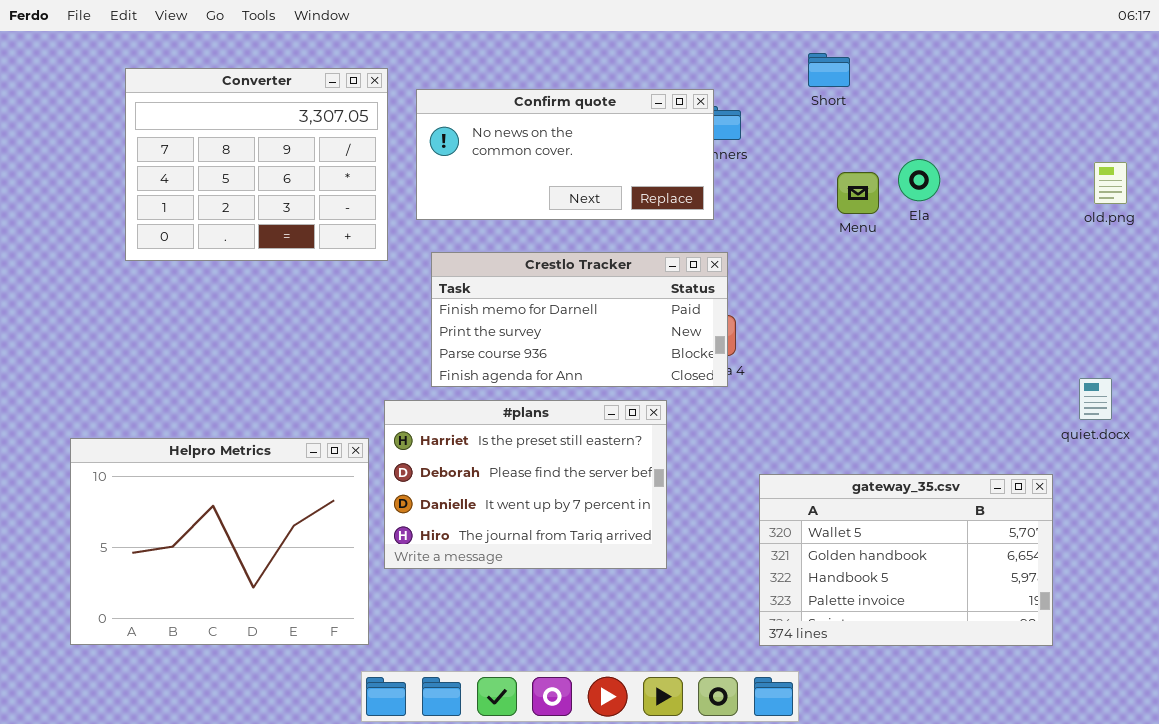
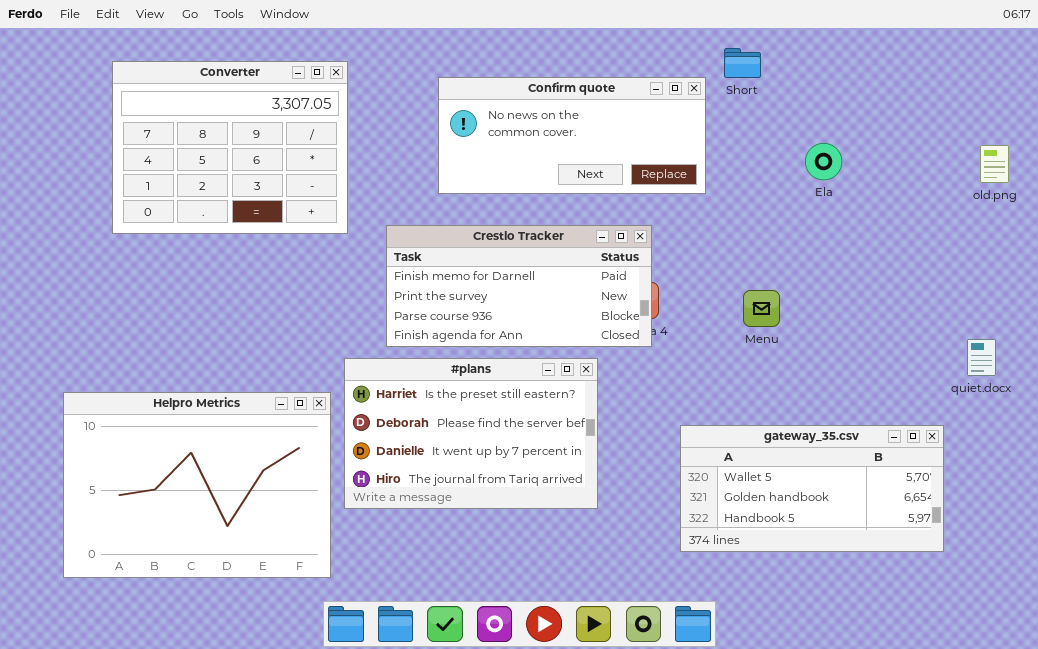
Confirm quote: [416,89,714,220] -> [438,77,706,194], moved
Menu: [837,172,879,214] -> [743,290,780,327], moved
gateway_35.csv: [759,474,1053,646] -> [680,425,944,552], resized

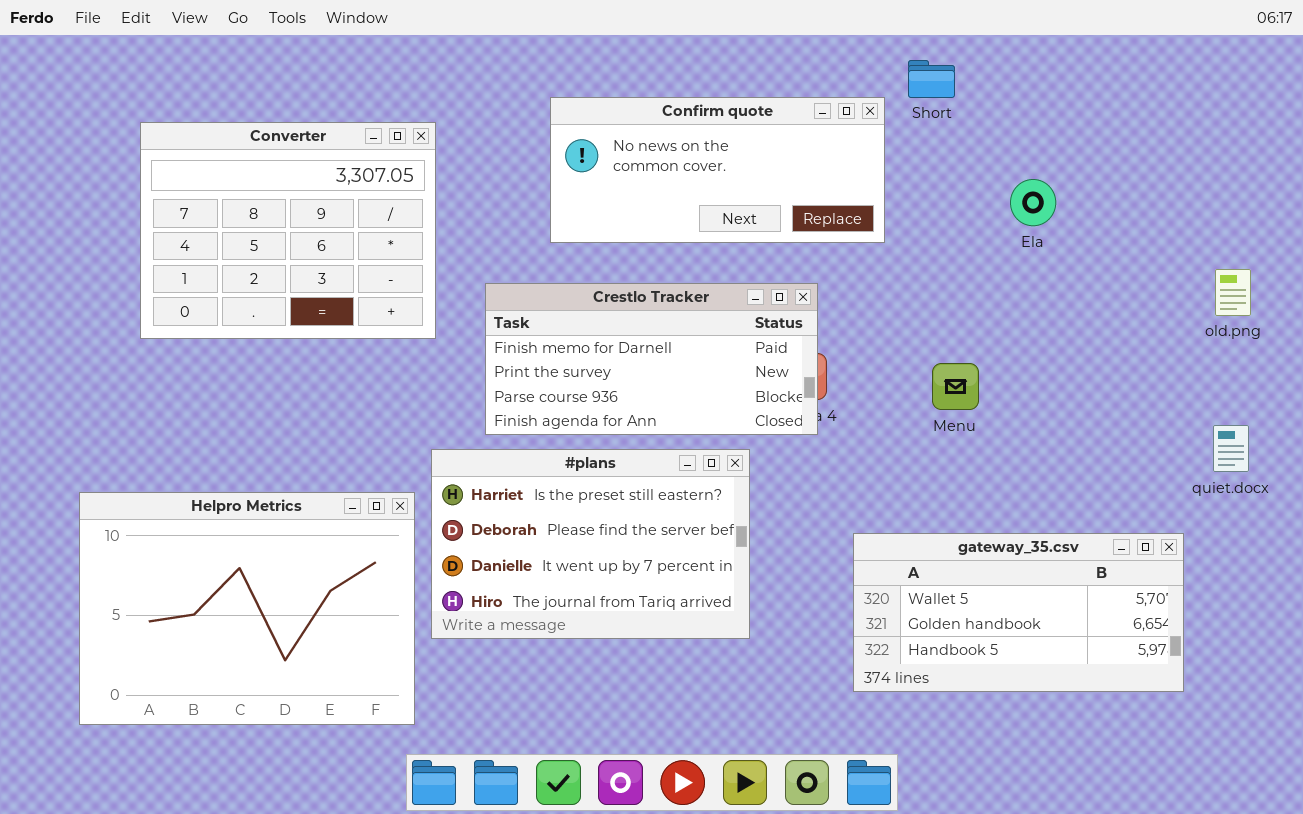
Converter: [112,61,348,234] -> [140,122,436,339], moved
old.png: [980,145,1009,183] -> [1215,269,1251,316], moved

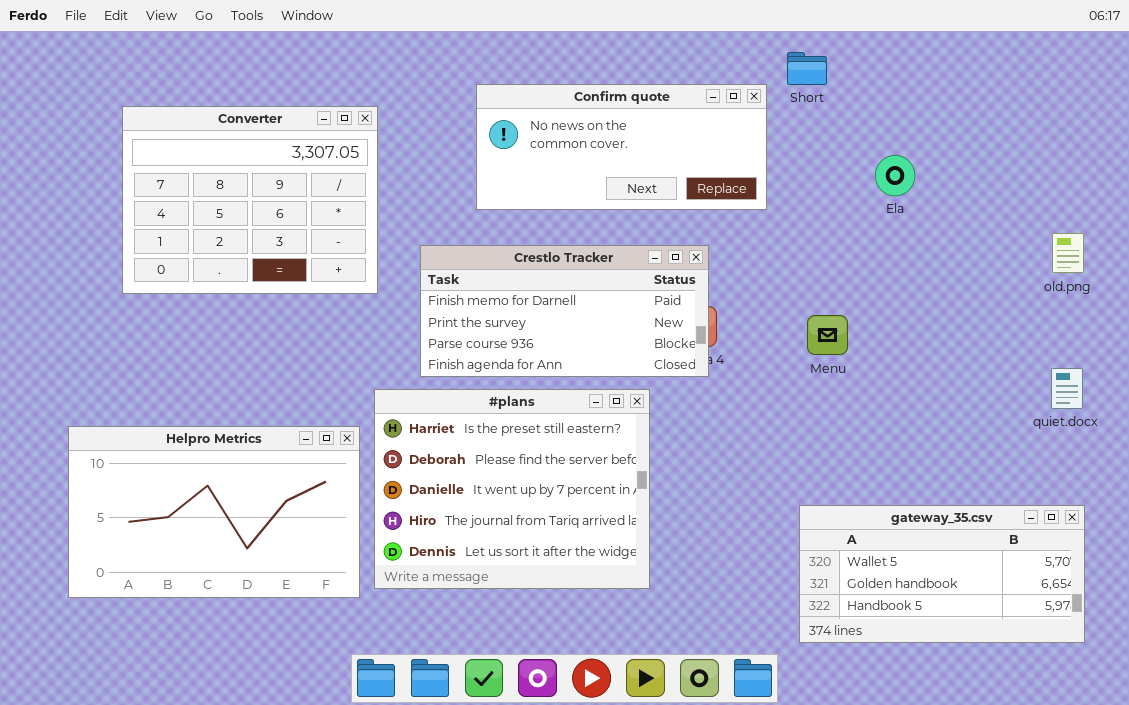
#plans: [431,449,750,639] -> [374,389,650,589], resized
Helpro Metrics: [79,492,415,725] -> [68,426,360,598], resized
gateway_35.csv: [853,533,1184,692] -> [799,505,1085,643], moved

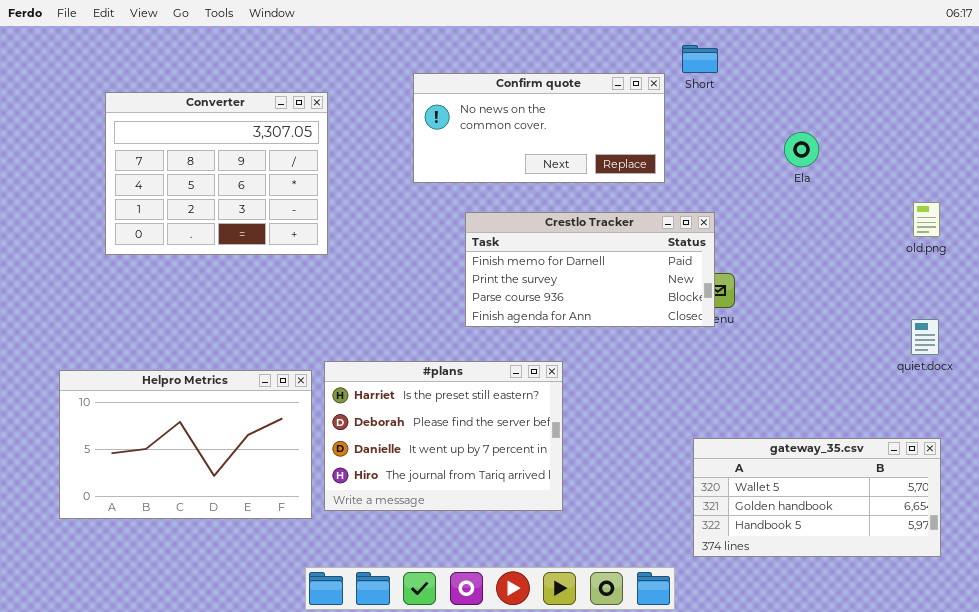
Ela: [875,155,915,196] -> [784,132,819,167], moved
Crestlo Tracker: [420,245,709,377] -> [465,212,715,327], moved
#plans: [374,389,650,589] -> [324,361,563,511], resized

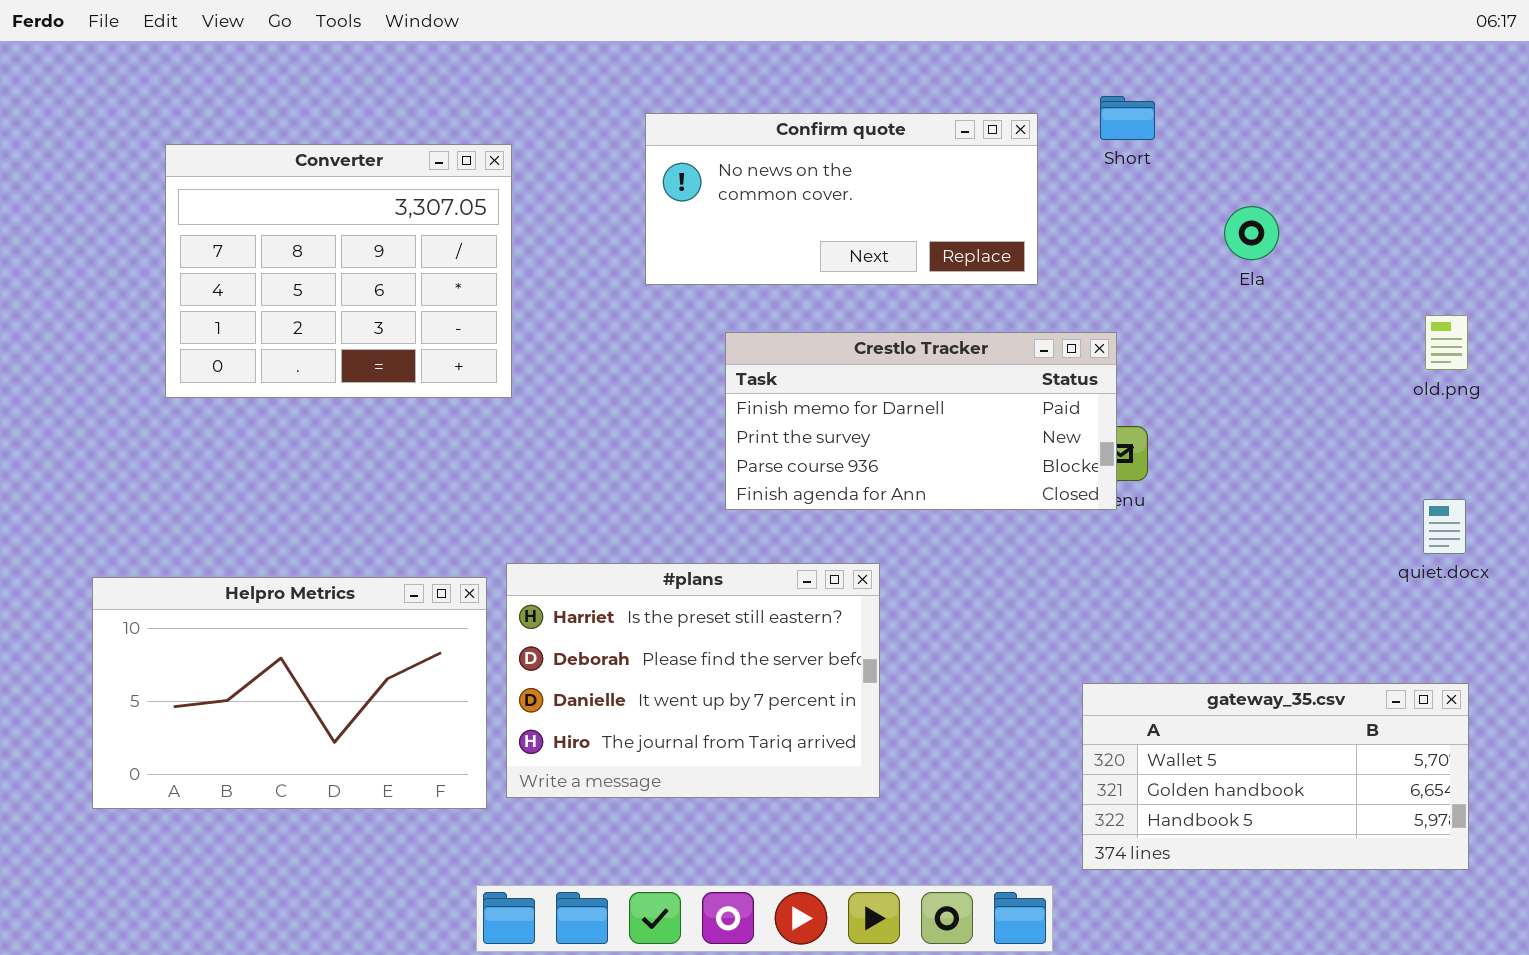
Short: [682,45,718,73] -> [1100,96,1155,140], moved

